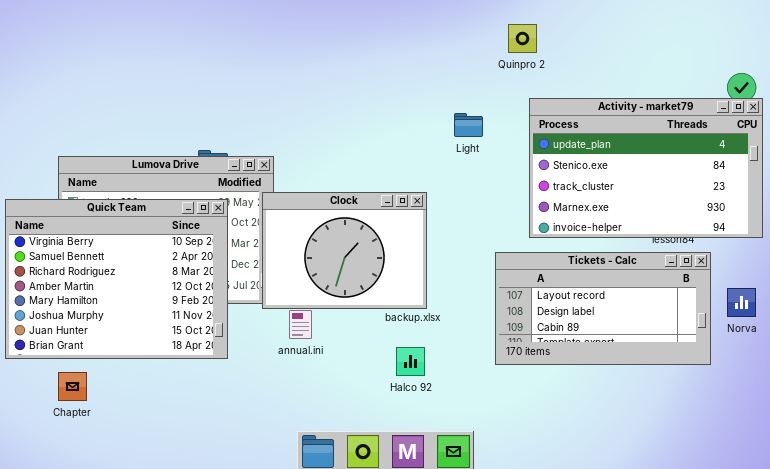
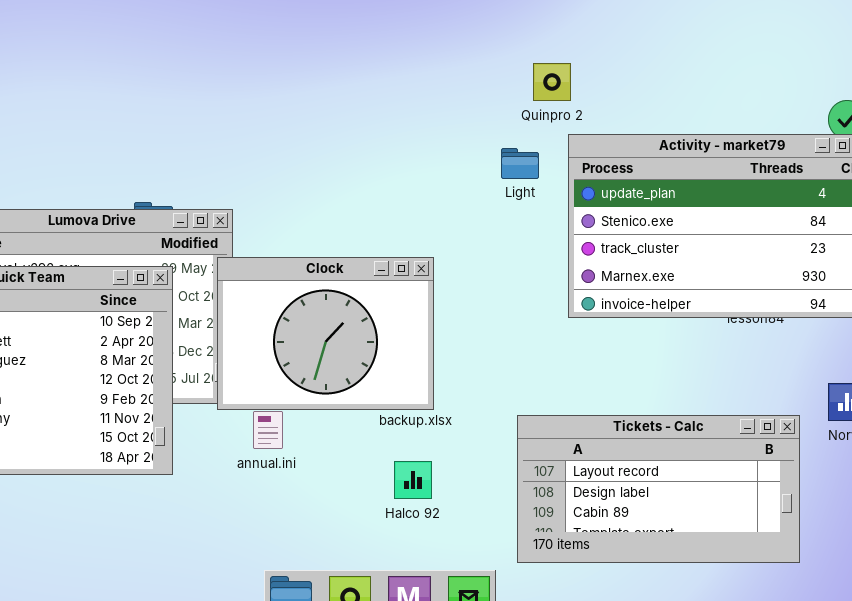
Quinpro 2: [508,24,537,53] -> [533,63,571,101], moved
Light: [454,113,483,137] -> [501,148,539,179], moved
Tickets - Calc: [495,252,711,365] -> [517,415,800,563], moved

